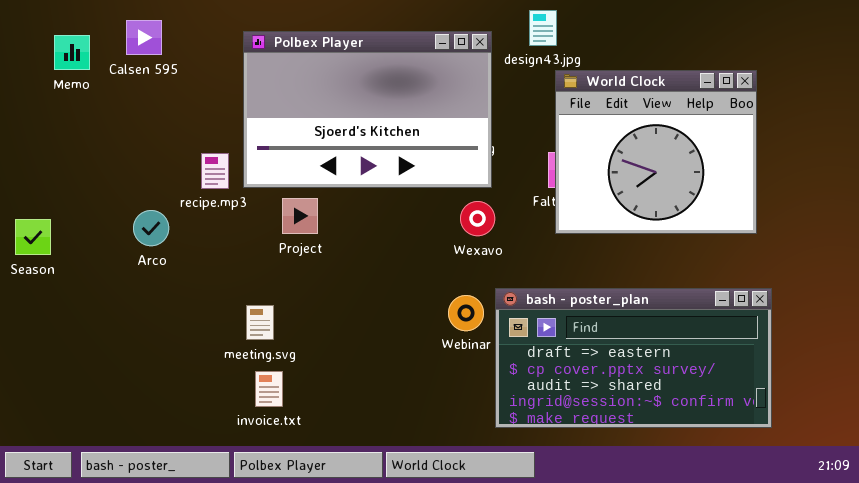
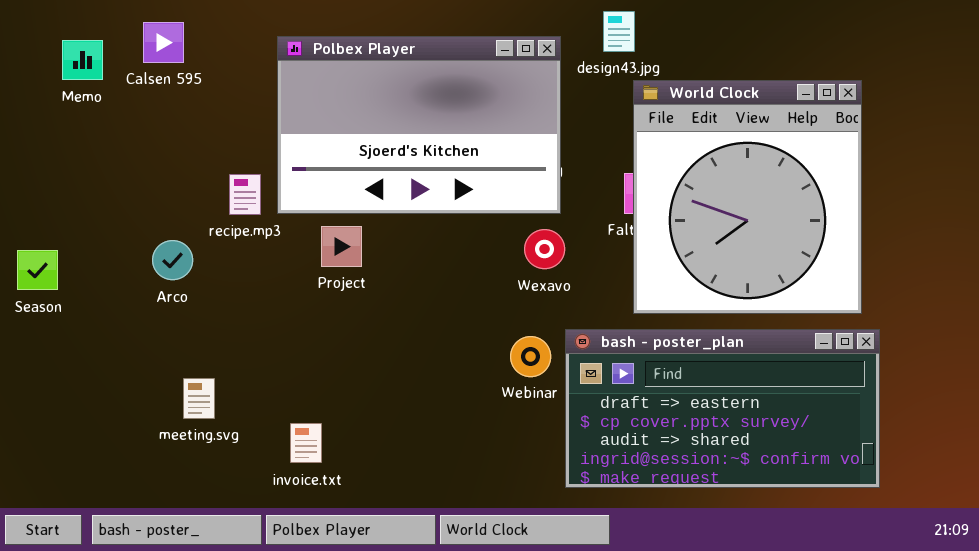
World Clock: [555,70,757,234] -> [633,80,862,314], resized
meeting.svg: [246,305,274,340] -> [183,378,215,419], moved

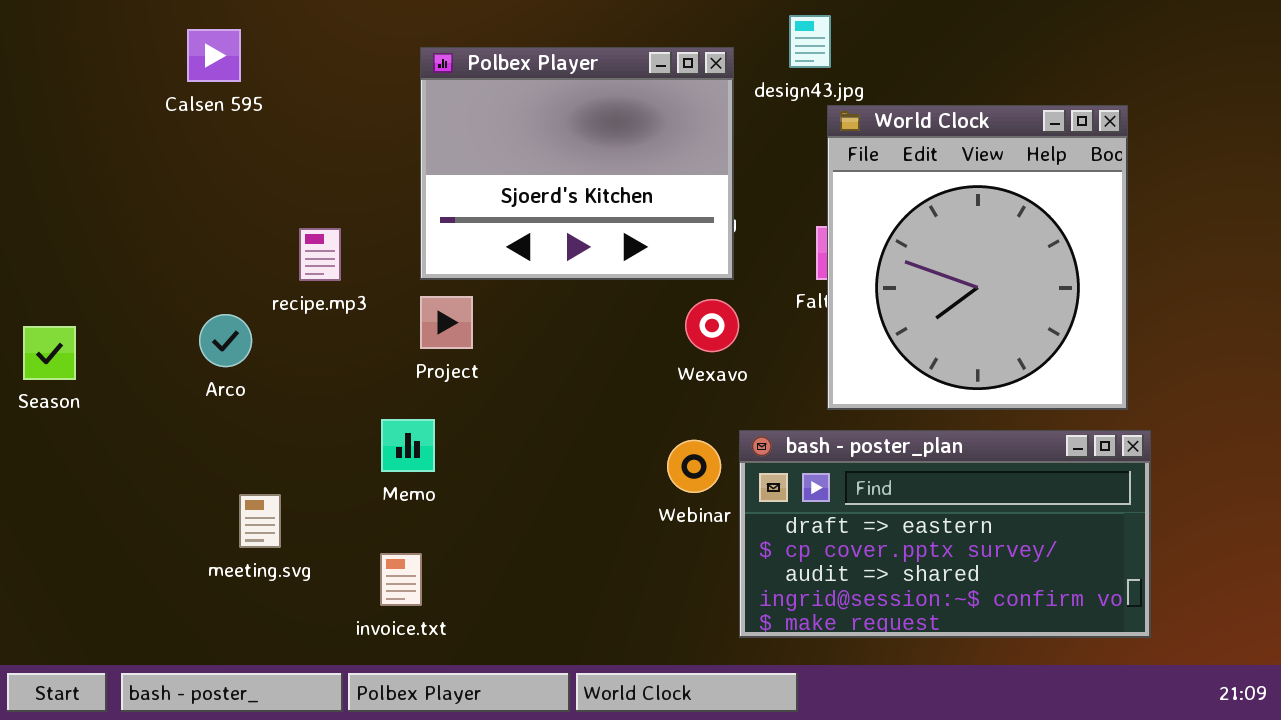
Polbex Player: [277,36,561,214] -> [420,47,734,280], resized
Memo: [62,40,103,80] -> [381,419,435,472], moved

